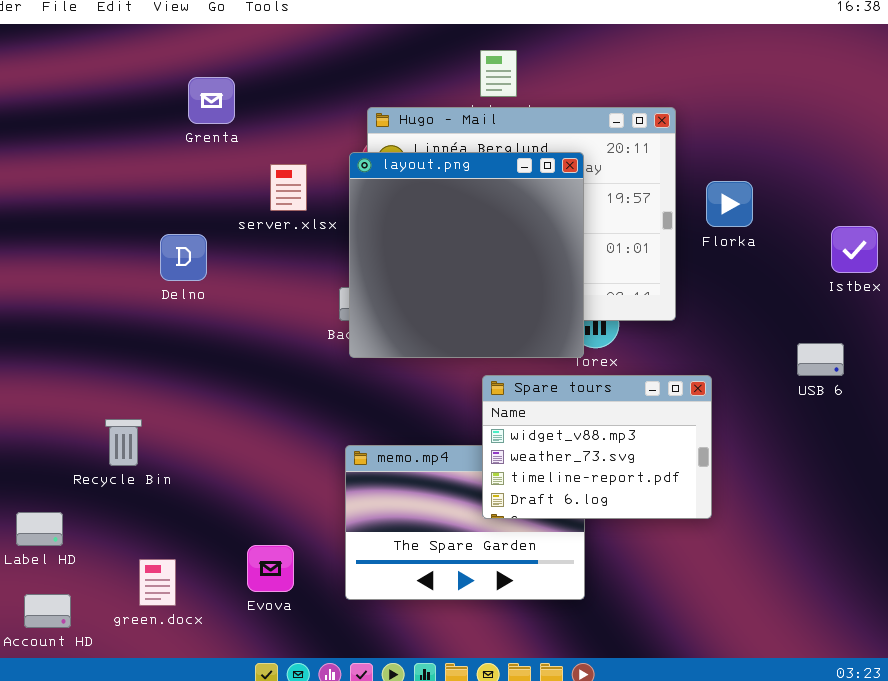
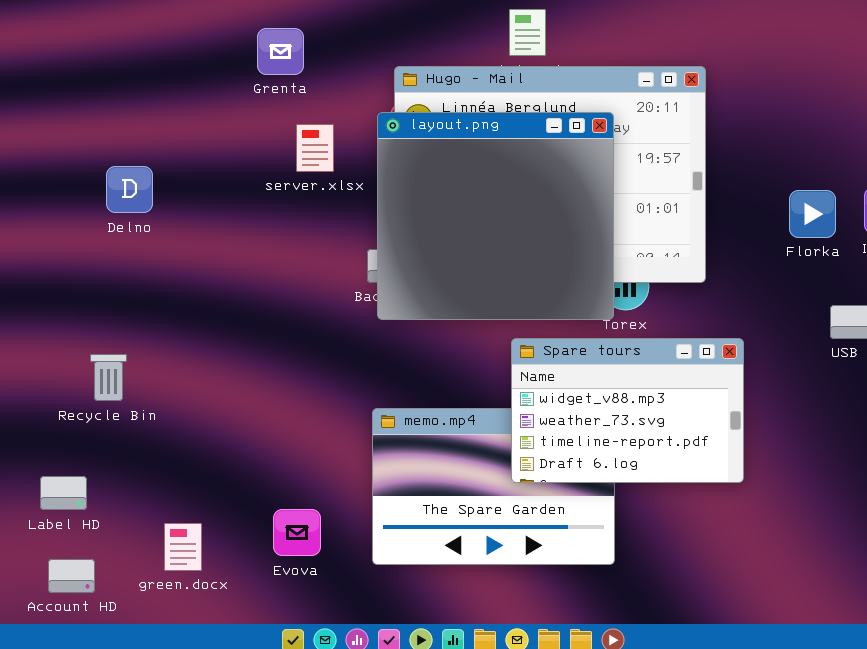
Grenta: [188,77,235,124] -> [257,28,304,75], moved
Florka: [706,181,753,227] -> [789,190,836,238], moved
Delno: [160,234,207,281] -> [106,166,153,213], moved
Recycle Bin: [105,419,142,466] -> [90,354,127,401], moved

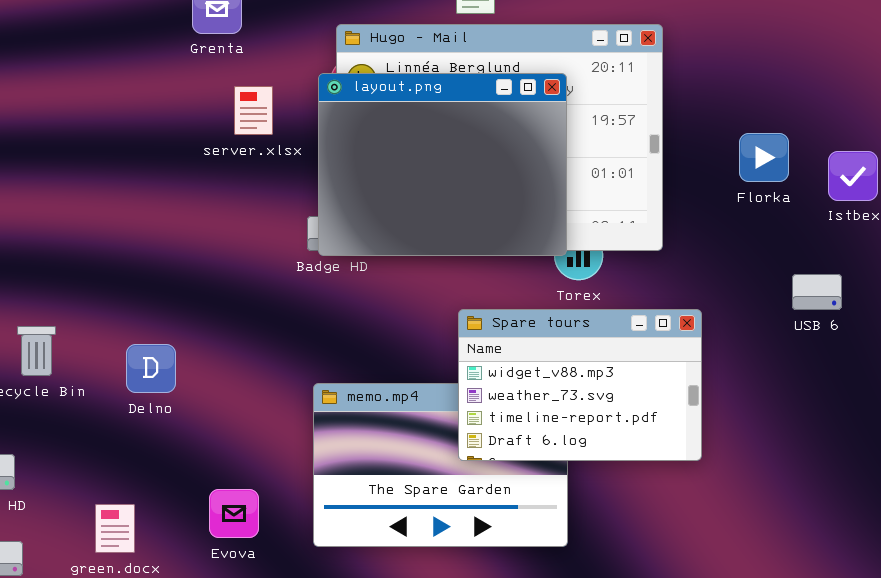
layout.png: [377,112,614,320] -> [318,73,567,256], resized
Delno: [106,166,153,213] -> [126,344,176,393], moved
Florka: [789,190,836,238] -> [739,133,789,182], moved

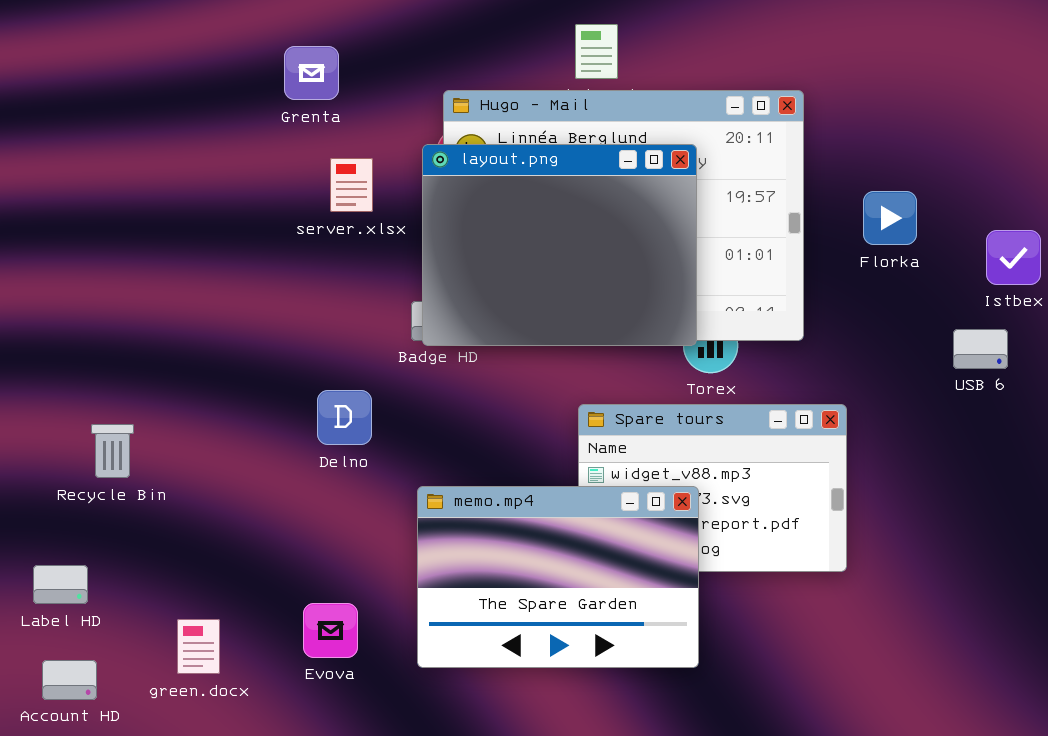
Florka: [739,133,789,182] -> [863,191,917,245], moved
USB 6: [792,274,842,310] -> [953,329,1008,369], moved
Delno: [126,344,176,393] -> [317,390,372,445], moved
memo.mp4: [313,383,568,547] -> [417,486,699,668], raised

